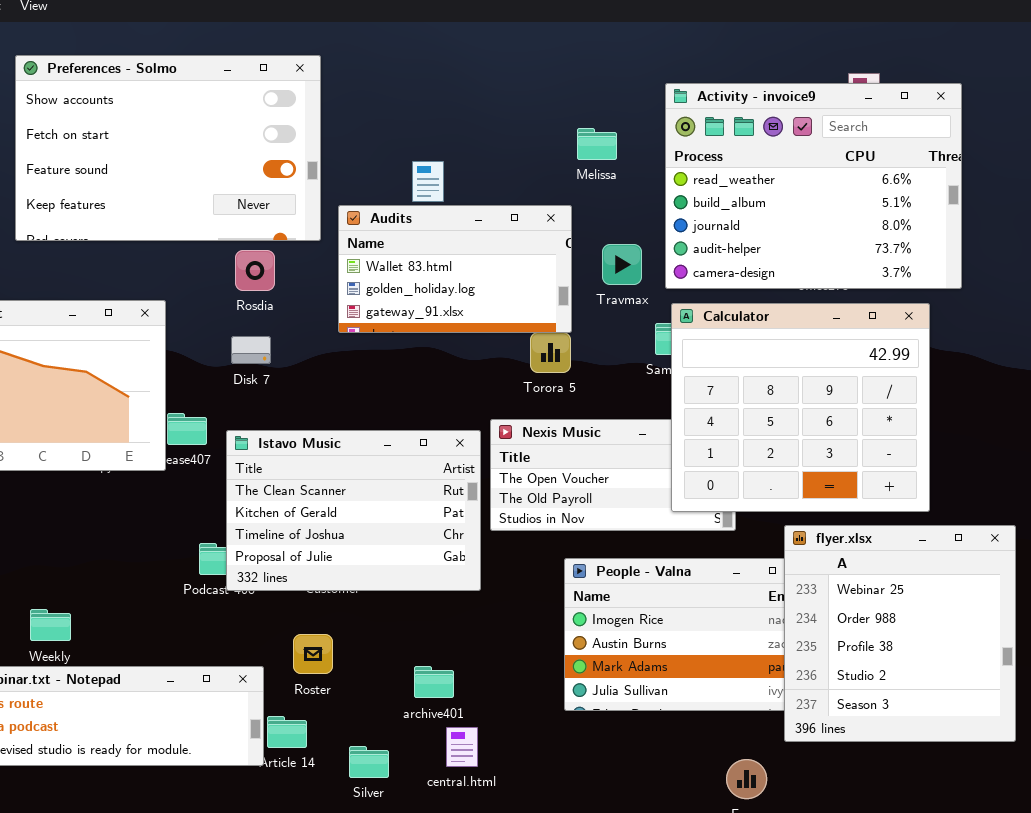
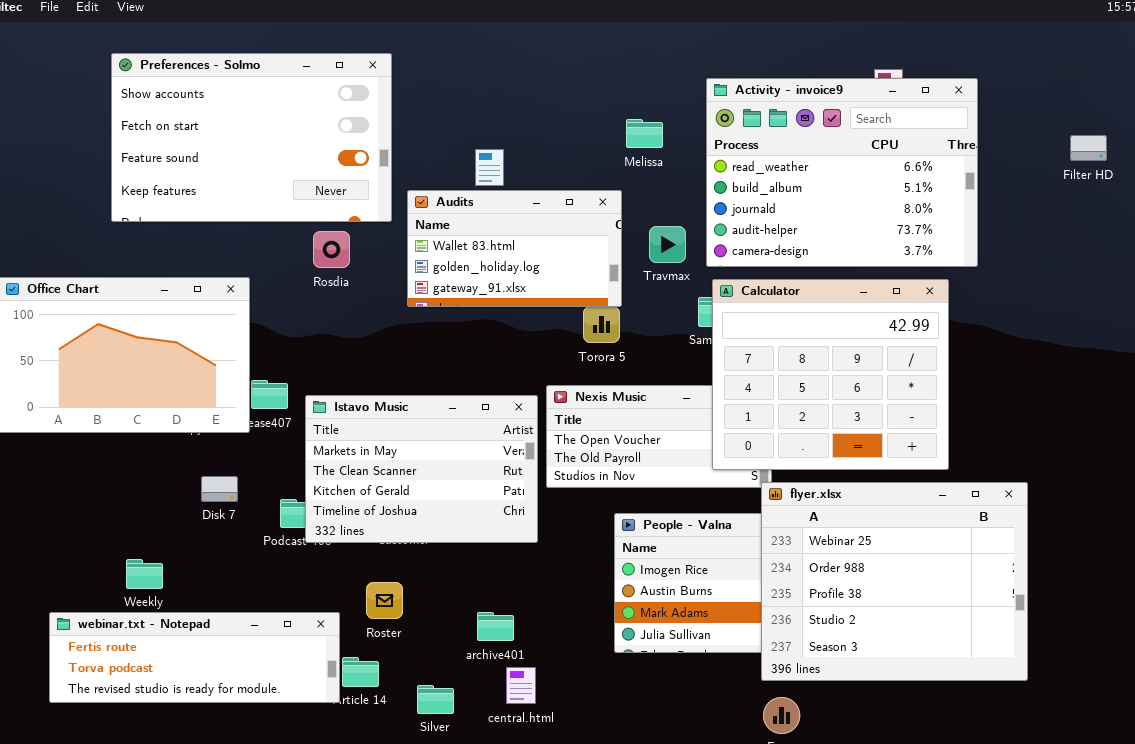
Disk 7: [231,336,271,364] -> [201,476,238,502], moved
Istavo Music: [226,430,481,591] -> [305,395,538,543], scrolled up 1 row
flyer.xlsx: [784,525,1016,742] -> [761,482,1028,681], resized

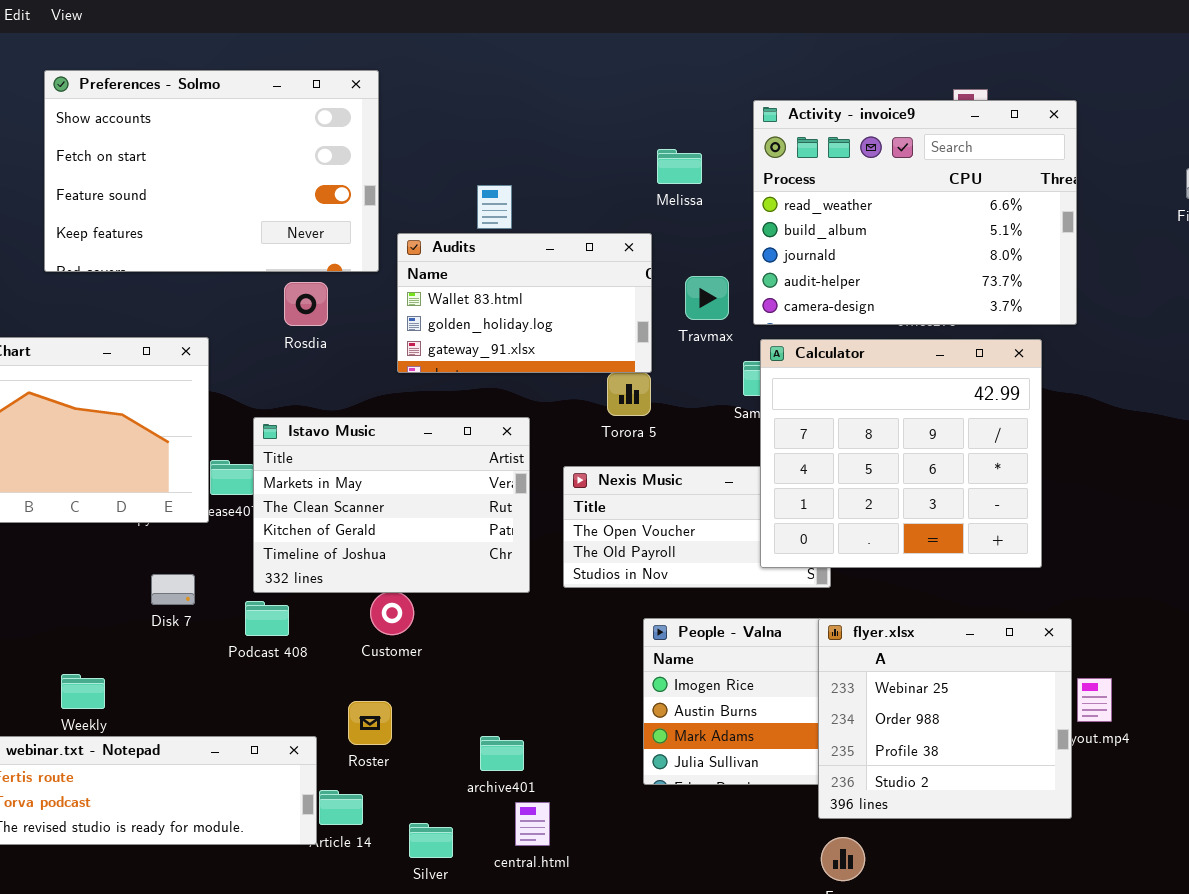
Istavo Music: [305,395,538,543] -> [253,417,530,593], moved
flyer.xlsx: [761,482,1028,681] -> [818,618,1072,819], resized

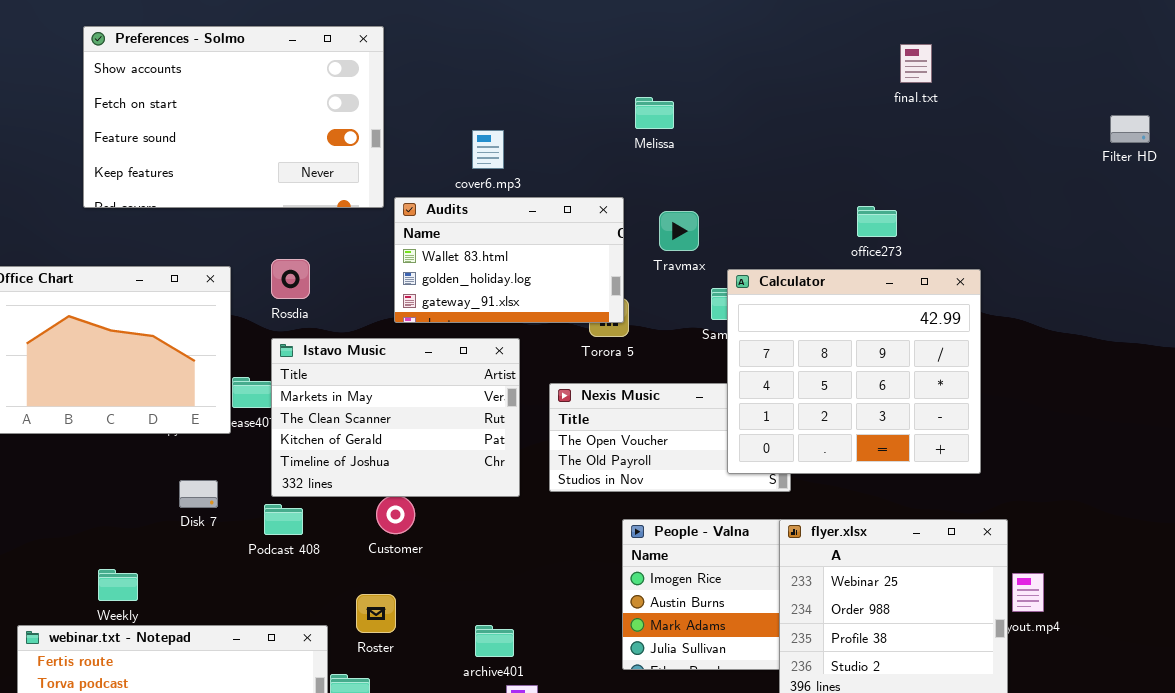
Activity - invoice9: [753,100,1077,325] -> none, closed
Audits: [397,233,652,373] -> [394,197,624,323], moved
Rosdia: [284,282,328,326] -> [271,259,310,299], moved

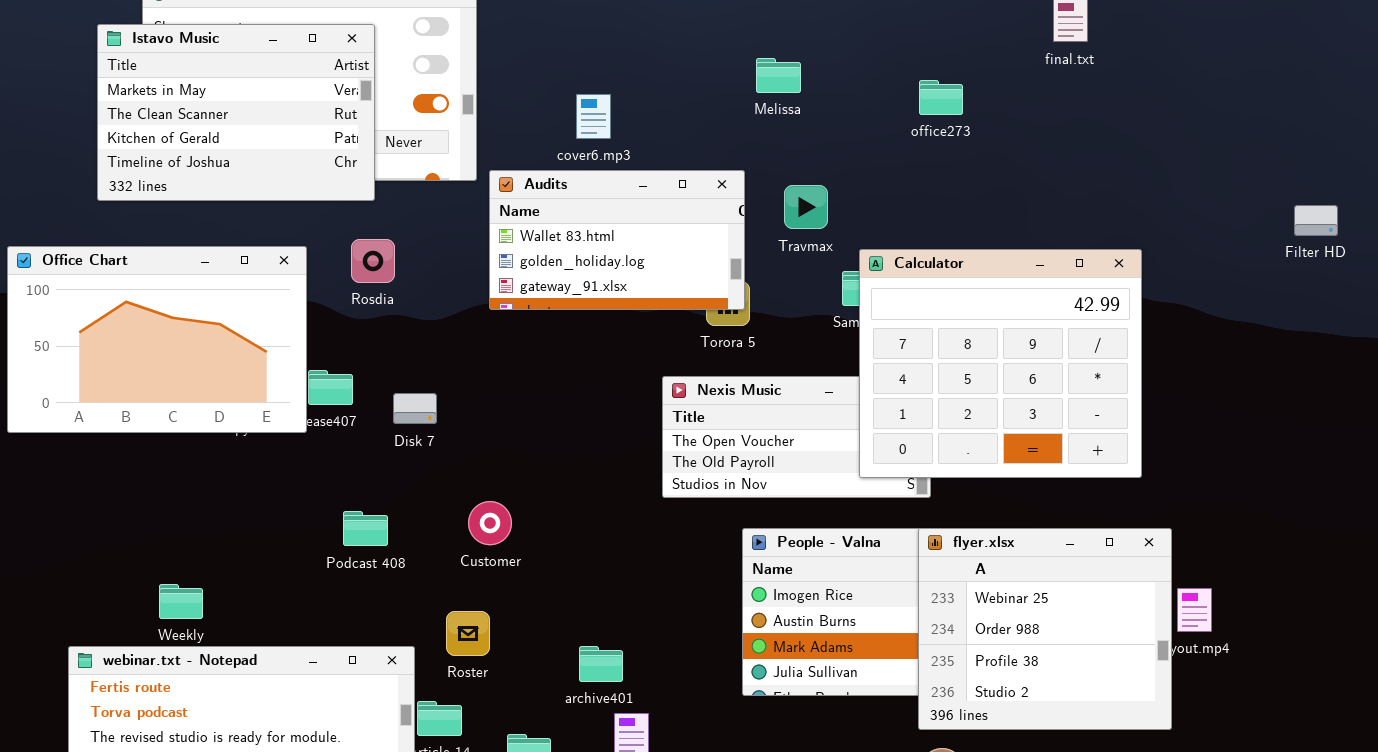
Filter HD: [1110,115,1150,143] -> [1294,205,1338,236], moved
office273: [857,206,897,237] -> [919,80,963,115], moved
Istavo Music: [271,338,520,497] -> [97,24,375,201], moved
Disk 7: [179,480,218,508] -> [393,393,437,424], moved

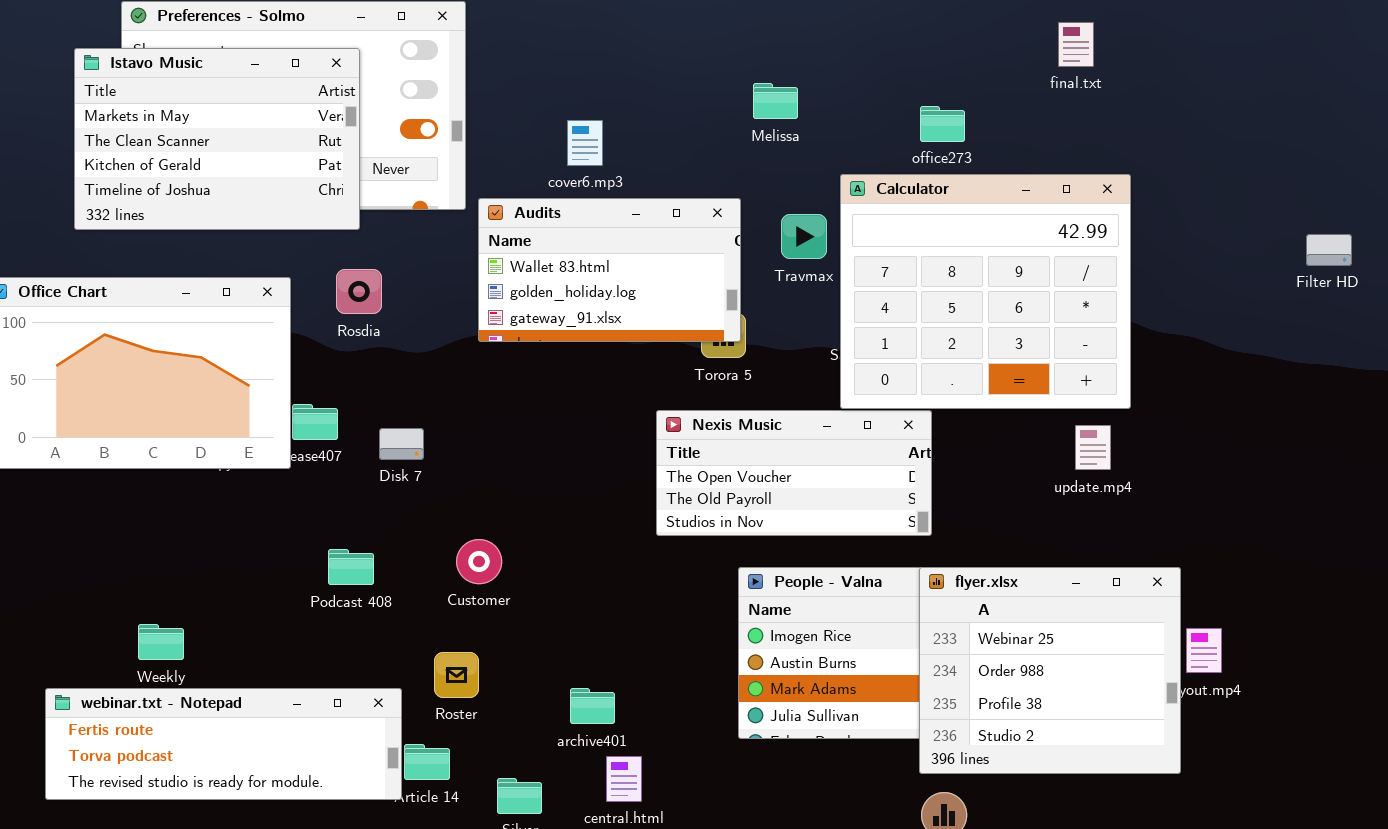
Calculator: [859,249,1142,478] -> [840,174,1131,409], moved

